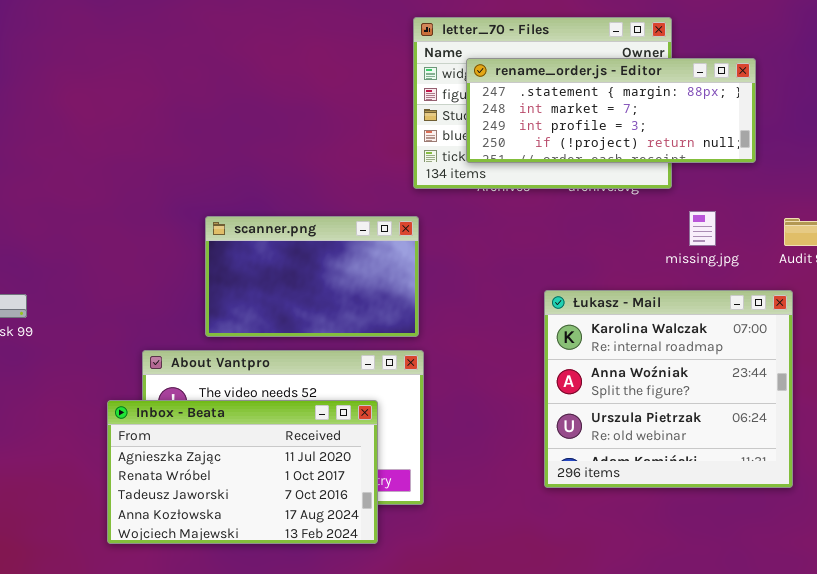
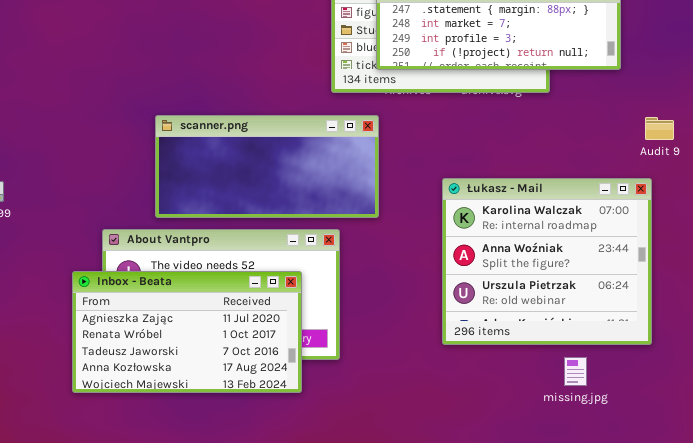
missing.jpg: [689,211,716,246] -> [564,357,587,386], moved
scanner.png: [205,216,419,337] -> [155,115,379,218], resized

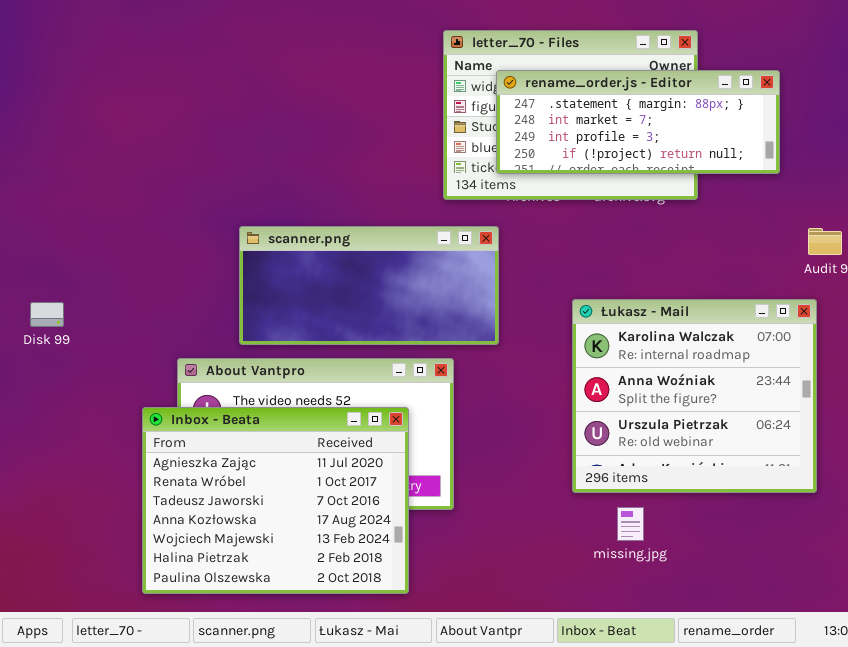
Inbox - Beata: [72,271,302,393] -> [142,407,409,594], resized
missing.jpg: [564,357,587,386] -> [617,507,644,541], moved

